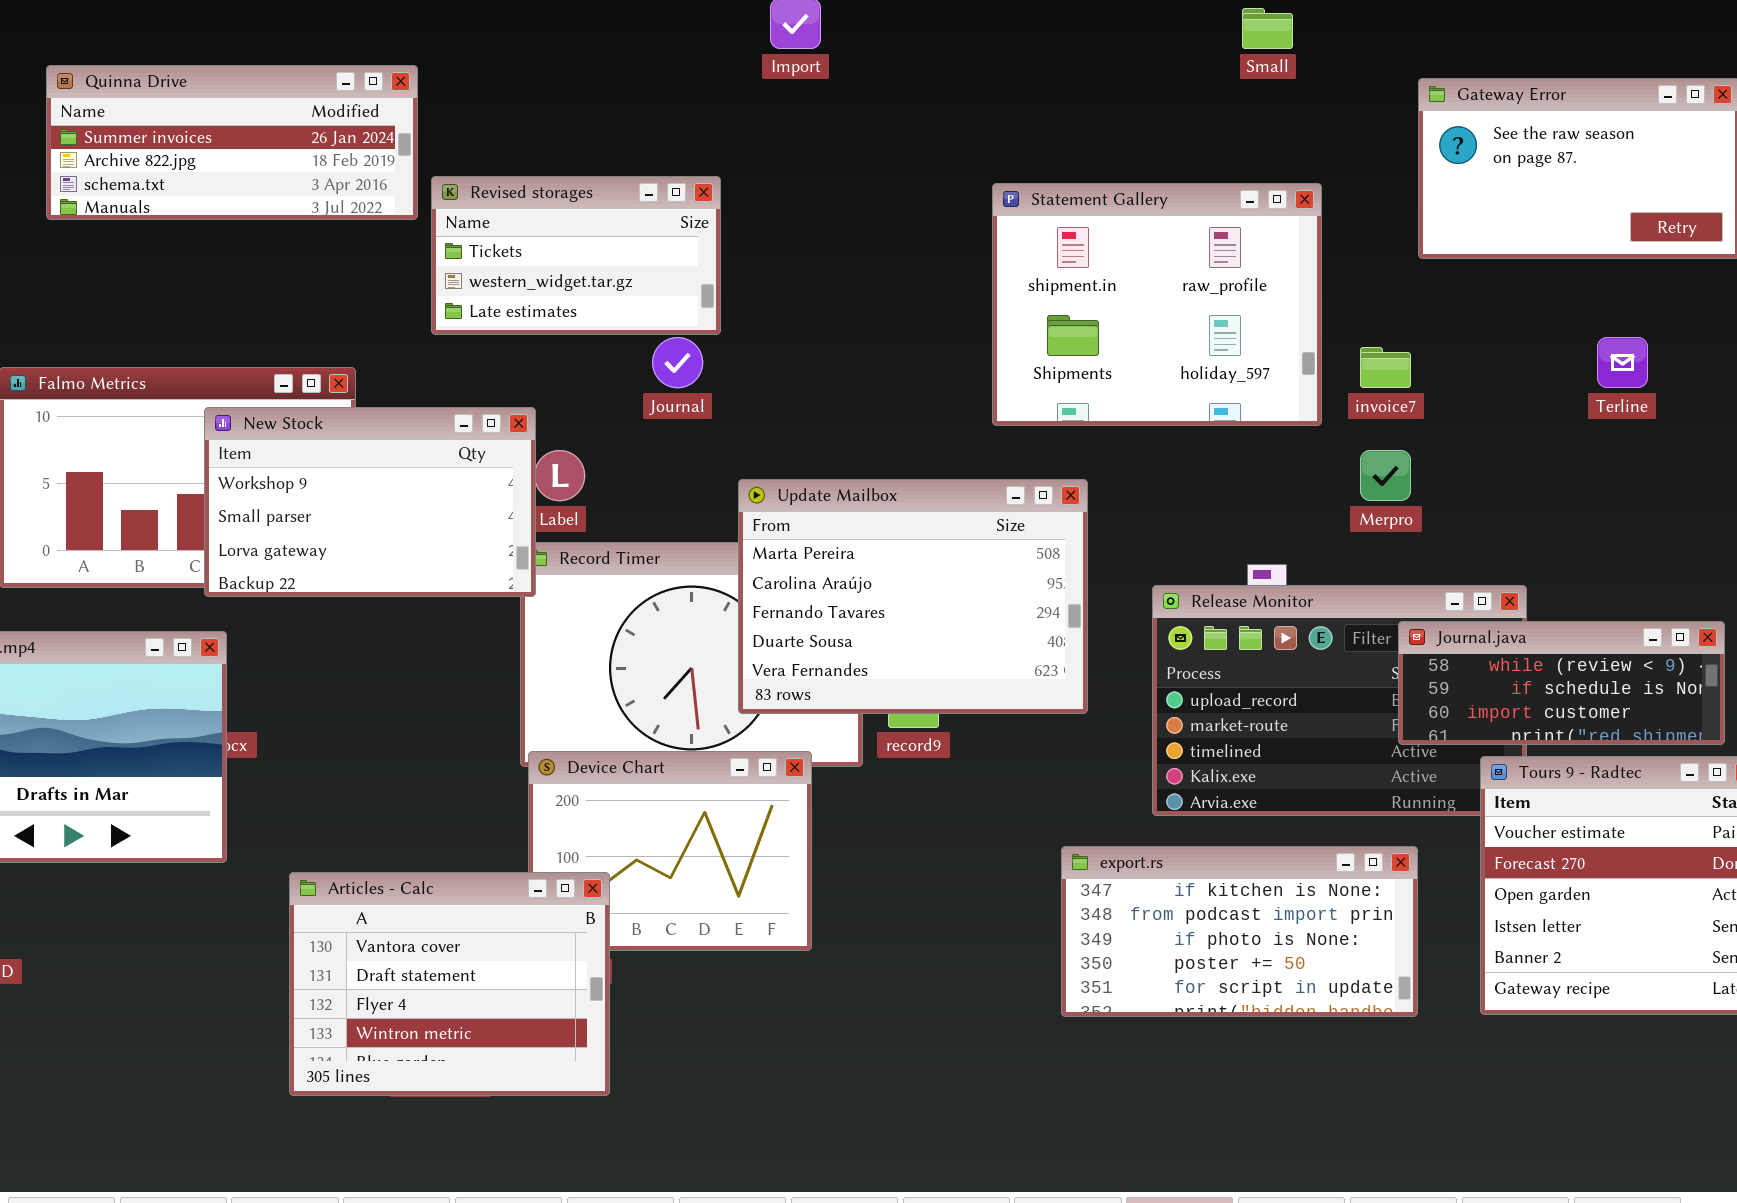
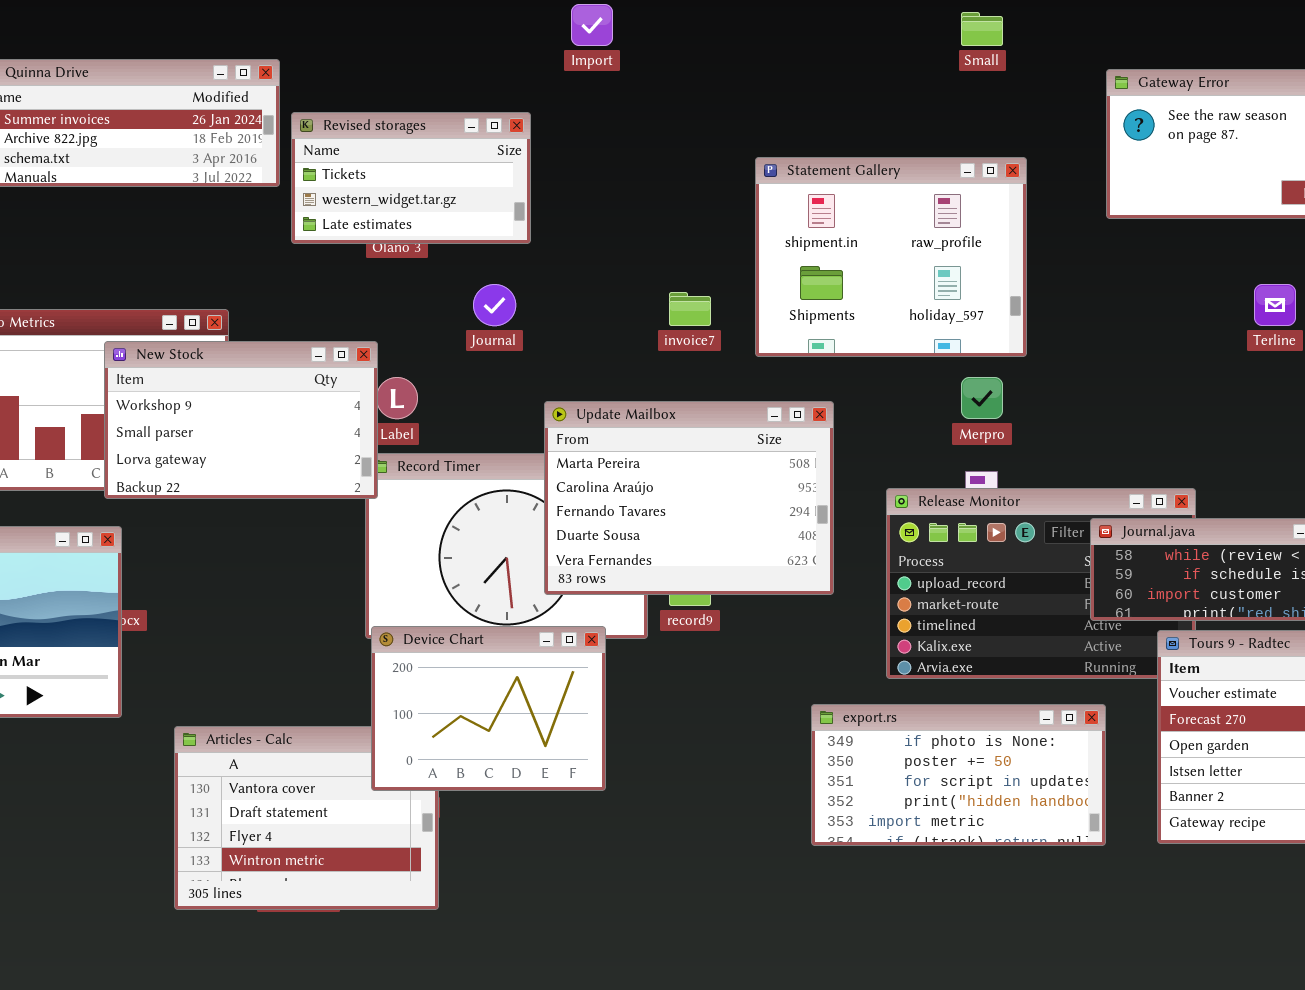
Revised storages: [431,176,721,335] -> [291,112,531,244], moved
invoice7: [1360,347,1411,388] -> [669,292,711,326], moved
Merpro: [1360,450,1411,501] -> [961,377,1003,419], moved
Device Chart: [528,751,812,951] -> [371,626,606,791], raised
export.rs: [1061,846,1418,1017] -> [811,704,1106,846], scrolled down 2 rows

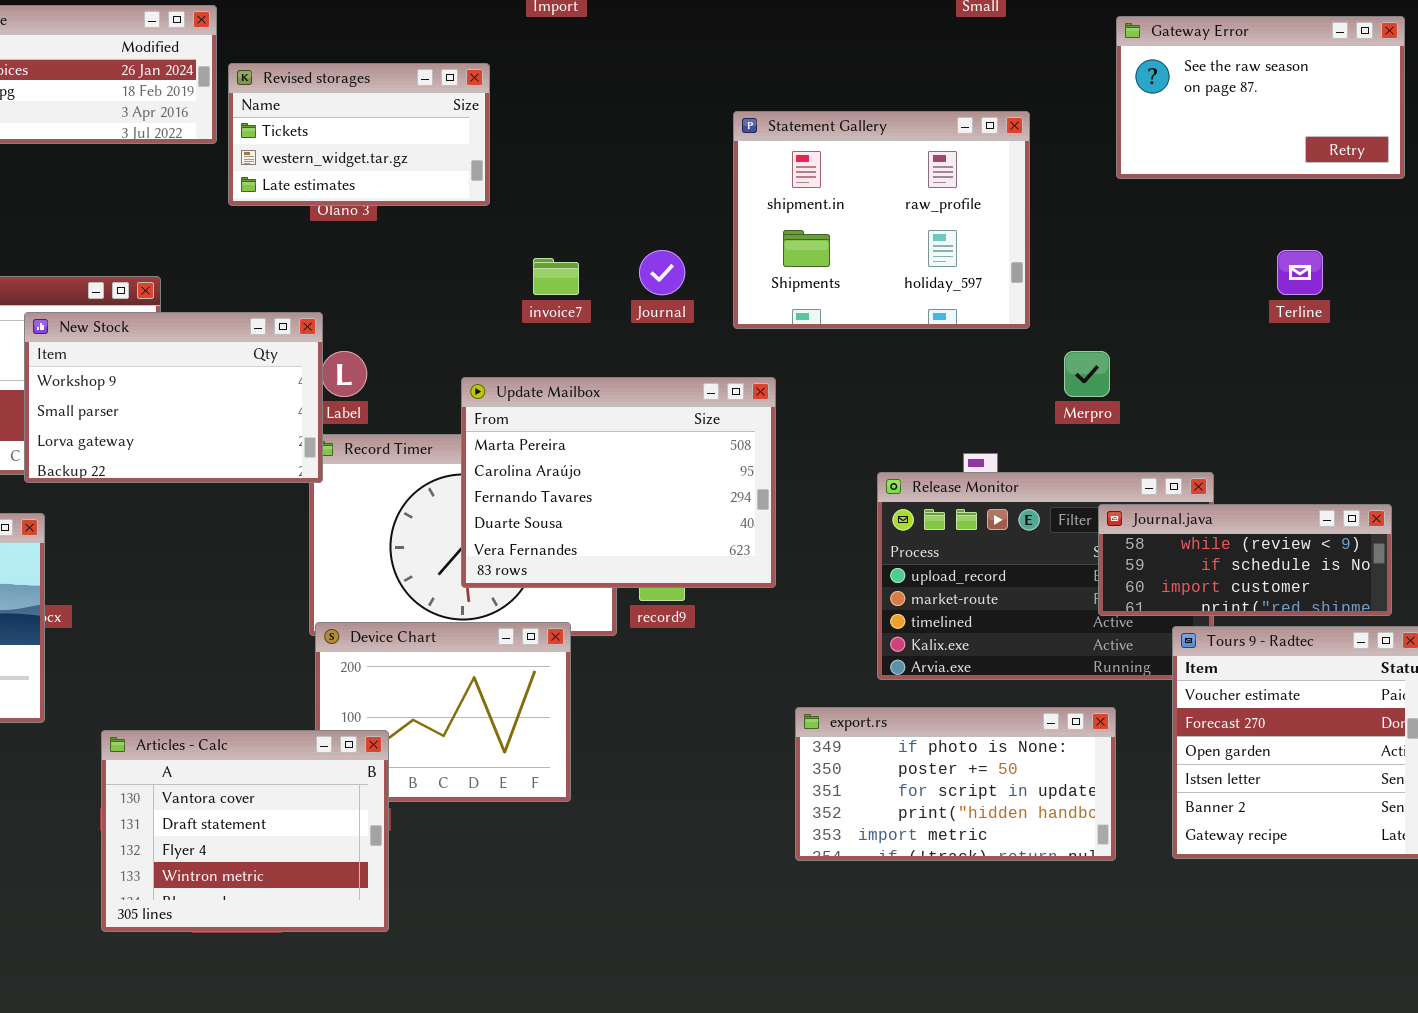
Journal: [473,284,516,326] -> [639,250,685,295], moved
invoice7: [669,292,711,326] -> [533,258,579,295], moved
Merpro: [961,377,1003,419] -> [1064,351,1110,397], moved
Update Mailbox: [544,401,834,595] -> [461,377,776,588], moved
Articles - Calc: [174,726,439,910] -> [101,730,389,932], raised

